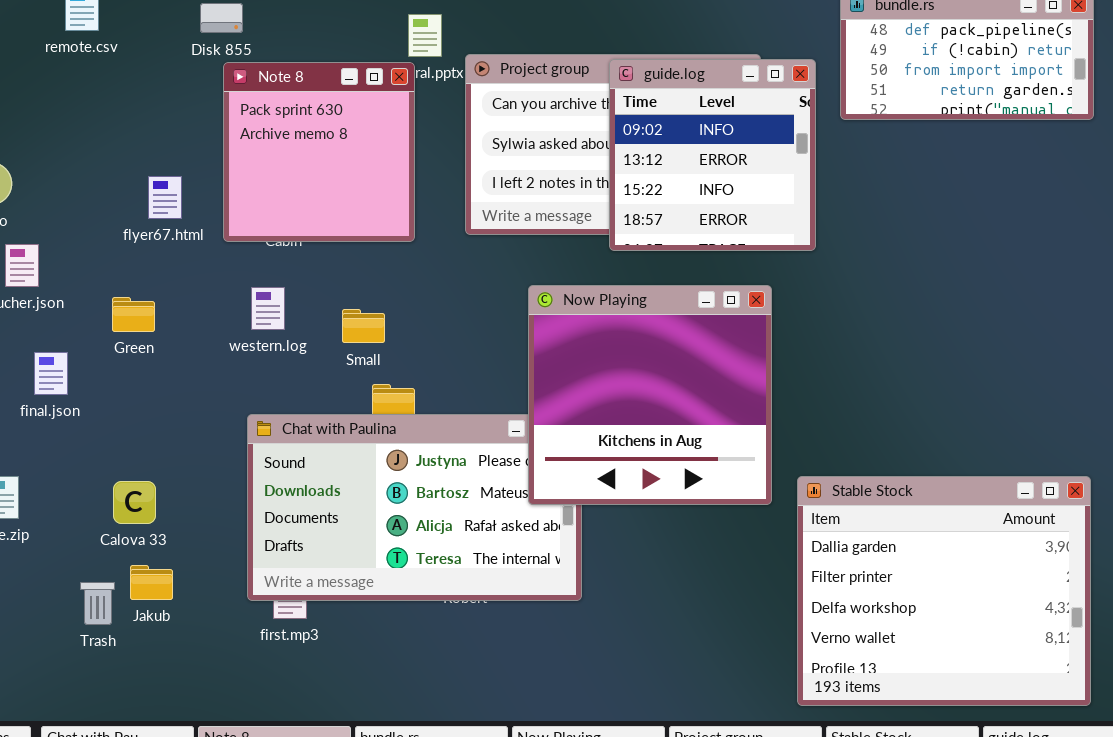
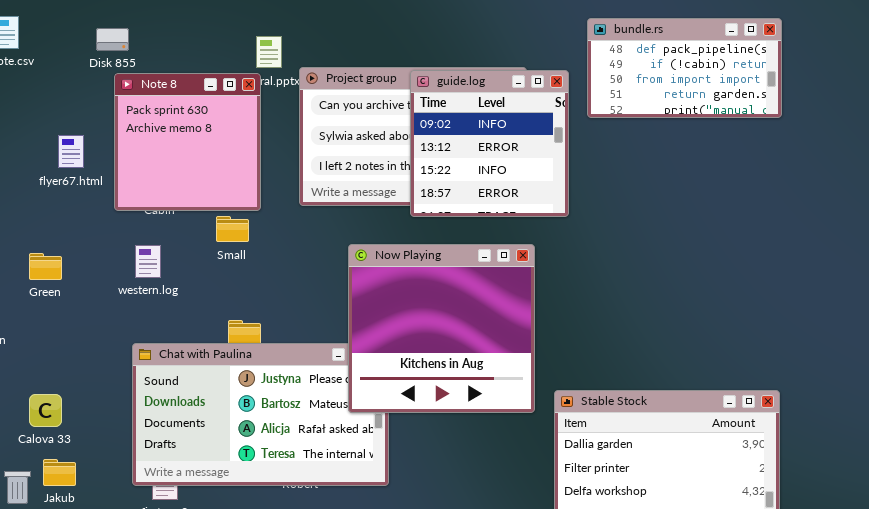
flyer67.html: [148,176,182,219] -> [58,135,84,168], moved
Small: [342,309,385,343] -> [216,216,249,242], moved

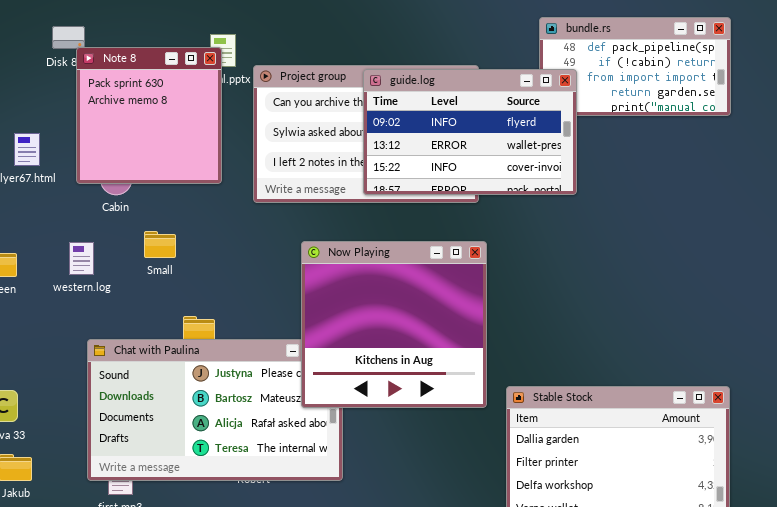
guide.log: [410,70,569,217] -> [363,69,577,195], resized
Note 8: [114,73,261,211] -> [76,47,222,184], moved
Small: [216,216,249,242] -> [144,231,176,258], moved
western.log: [135,245,161,278] -> [69,242,94,275], moved

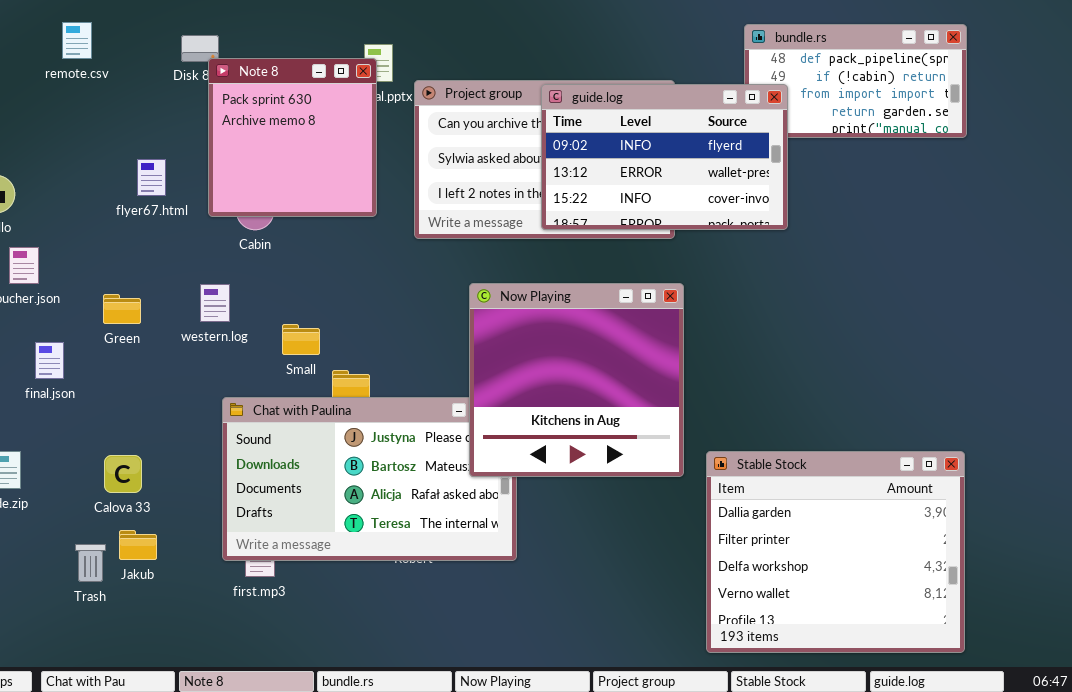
Small: [144,231,176,258] -> [282,324,320,355], moved

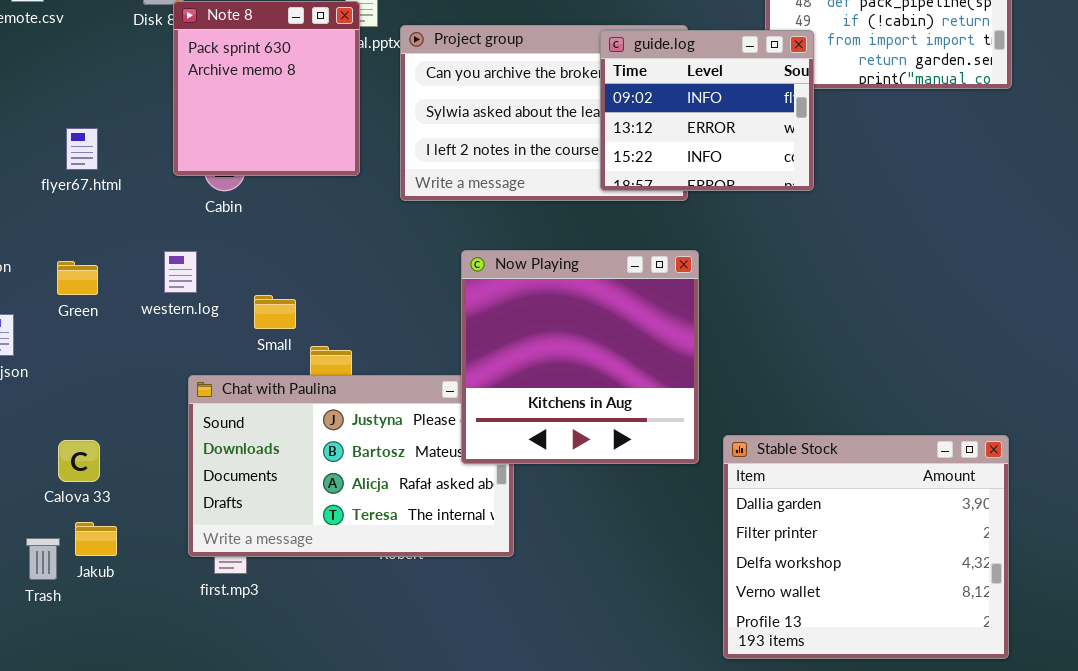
guide.log: [541,84,788,230] -> [600,30,814,191], resized
flyer67.html: [137,159,166,196] -> [66,128,98,170], moved

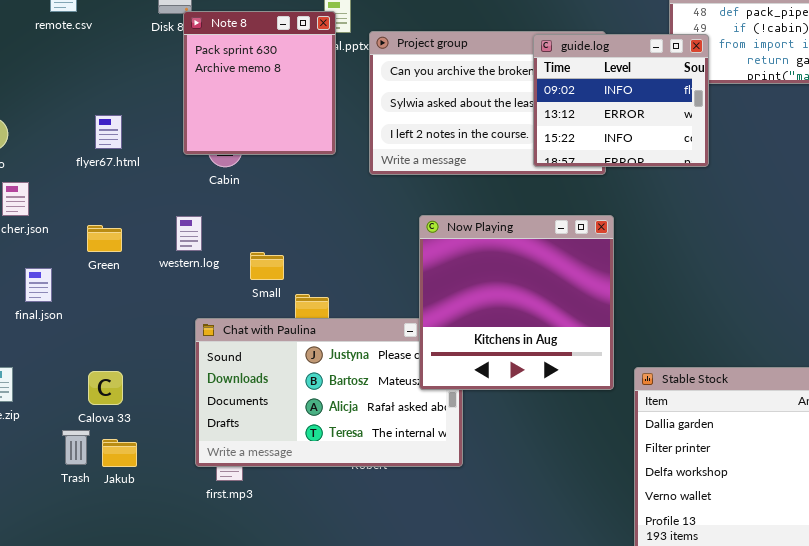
Trash: [26,538,60,580] -> [62,430,90,465], moved

